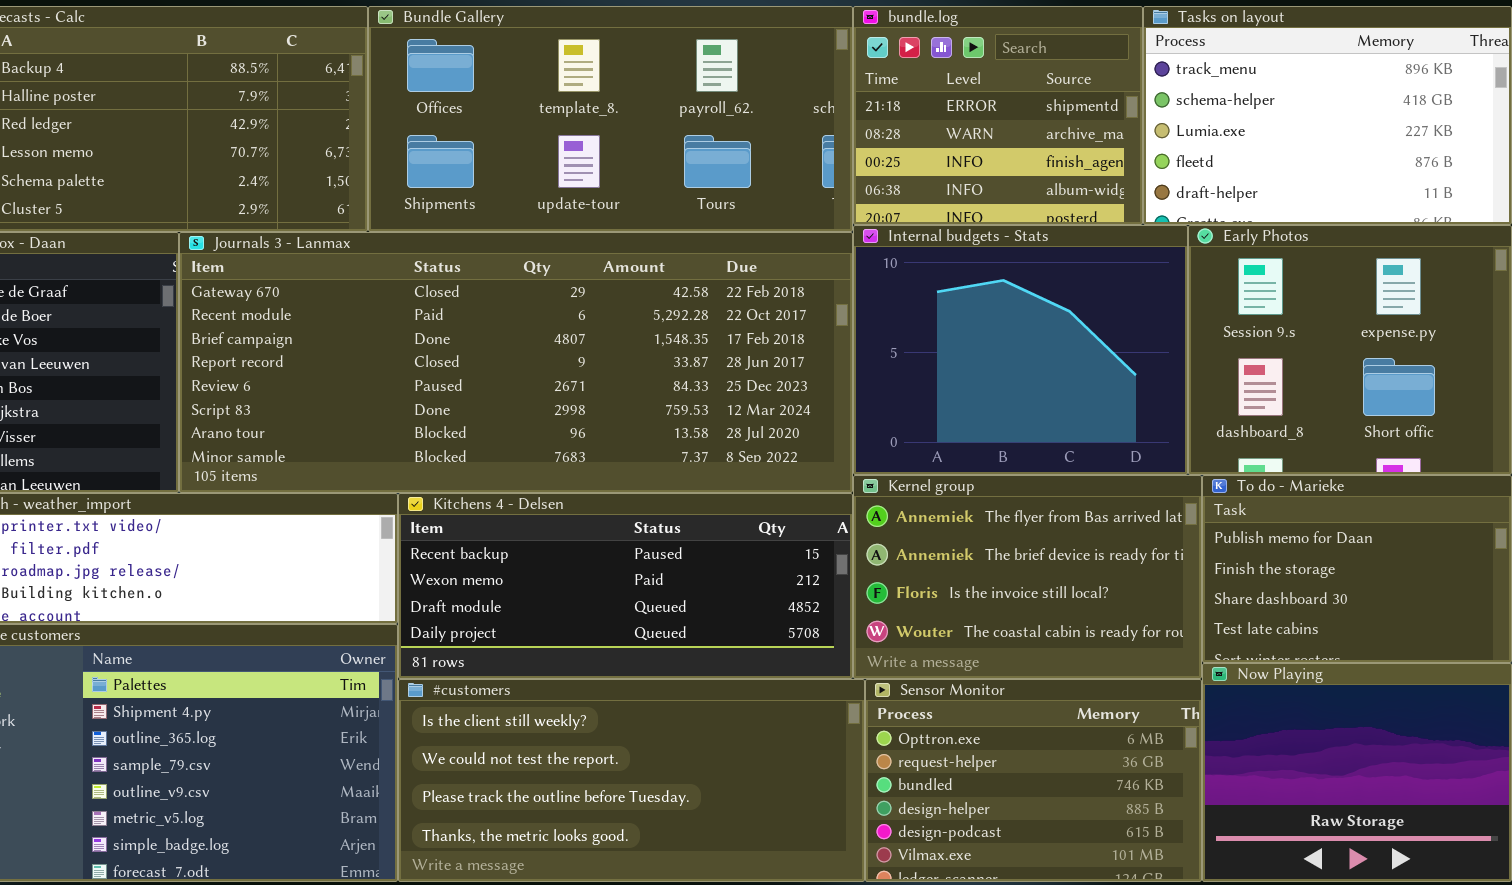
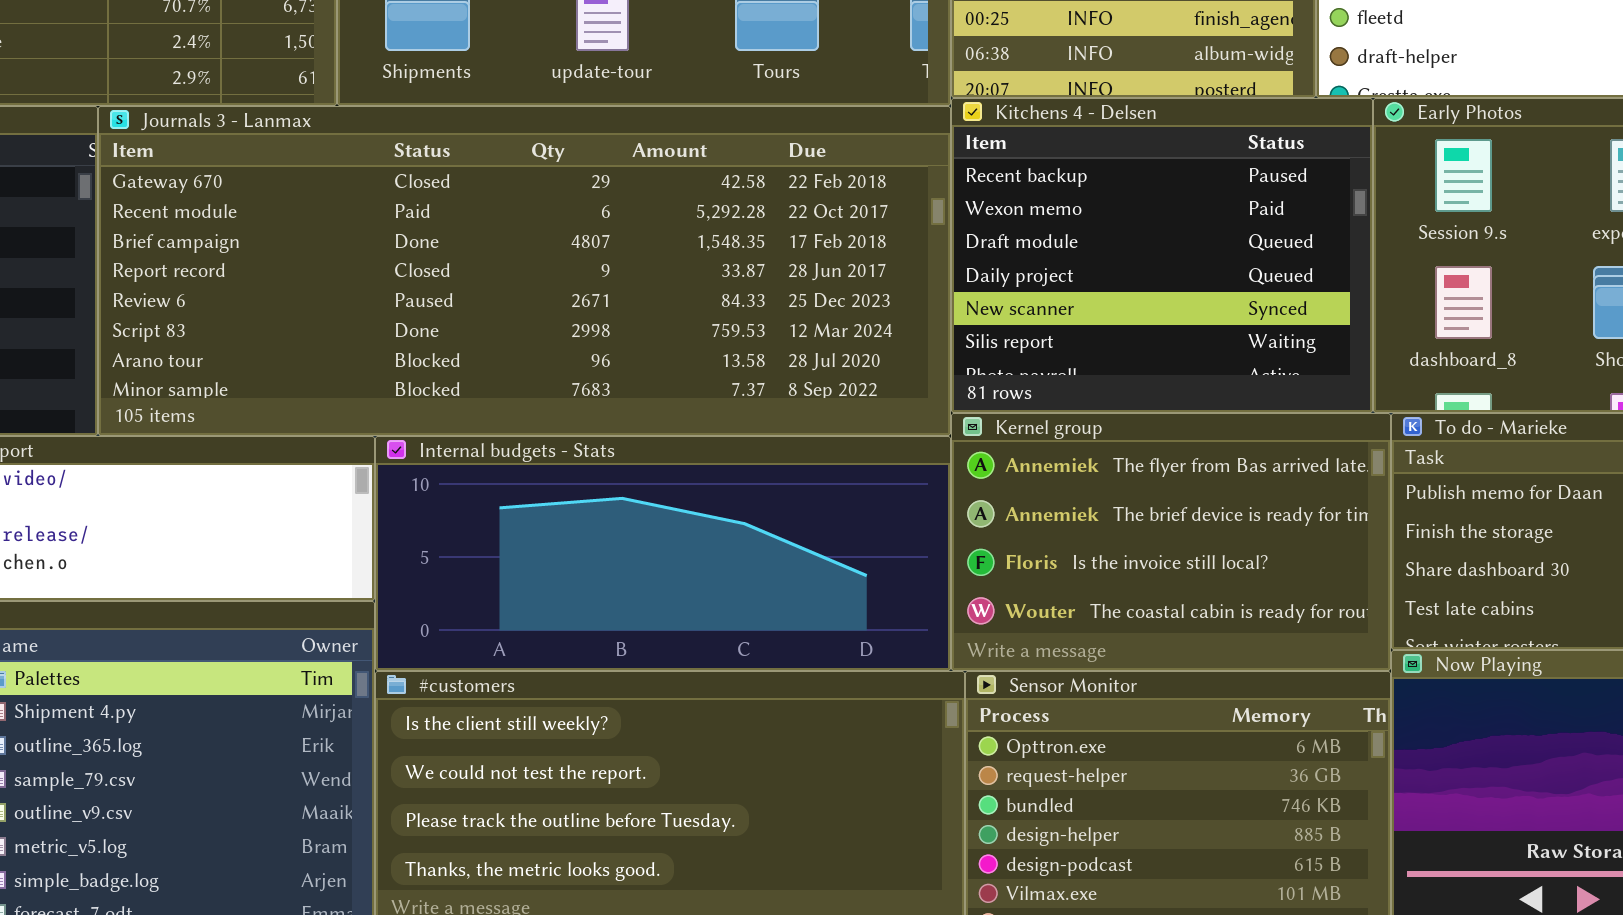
Internal budgets - Stats: [853,225,1188,475] -> [375,436,951,671], moved, resized
Kitchens 4 - Delsen: [398,493,853,679] -> [951,98,1373,413], moved, resized

